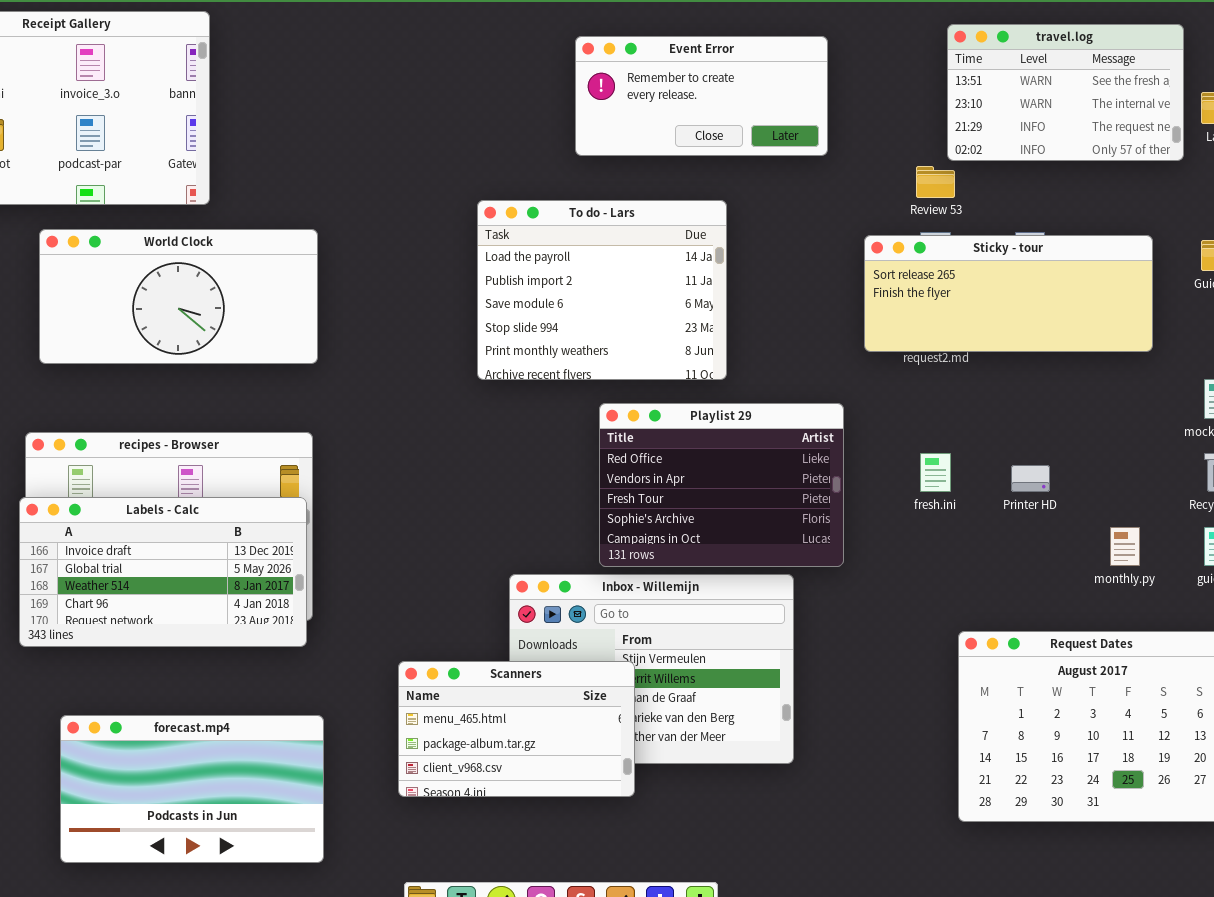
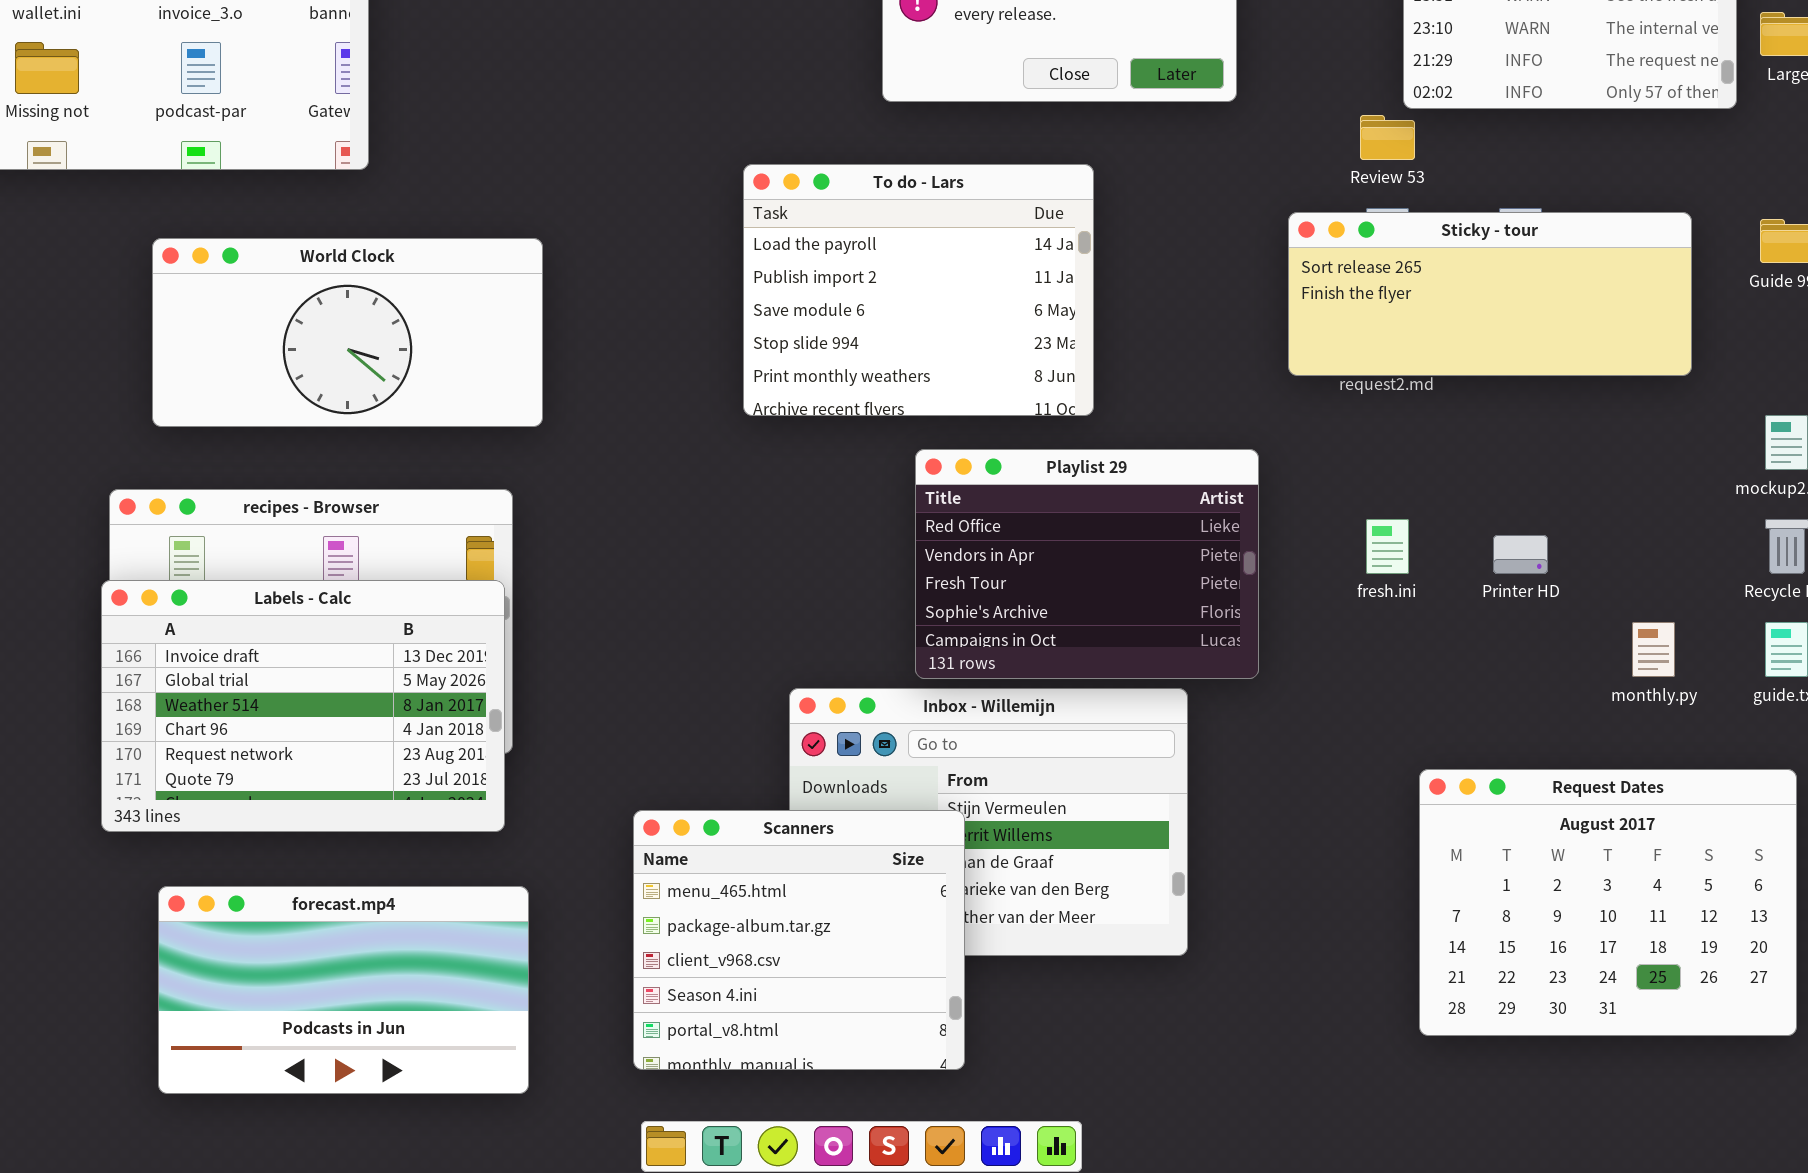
World Clock: [39,229,318,364] -> [152,238,543,427], moved
Labels - Calc: [19,497,307,647] -> [101,580,505,832], resized
Scanners: [398,661,635,797] -> [633,810,965,1070], resized

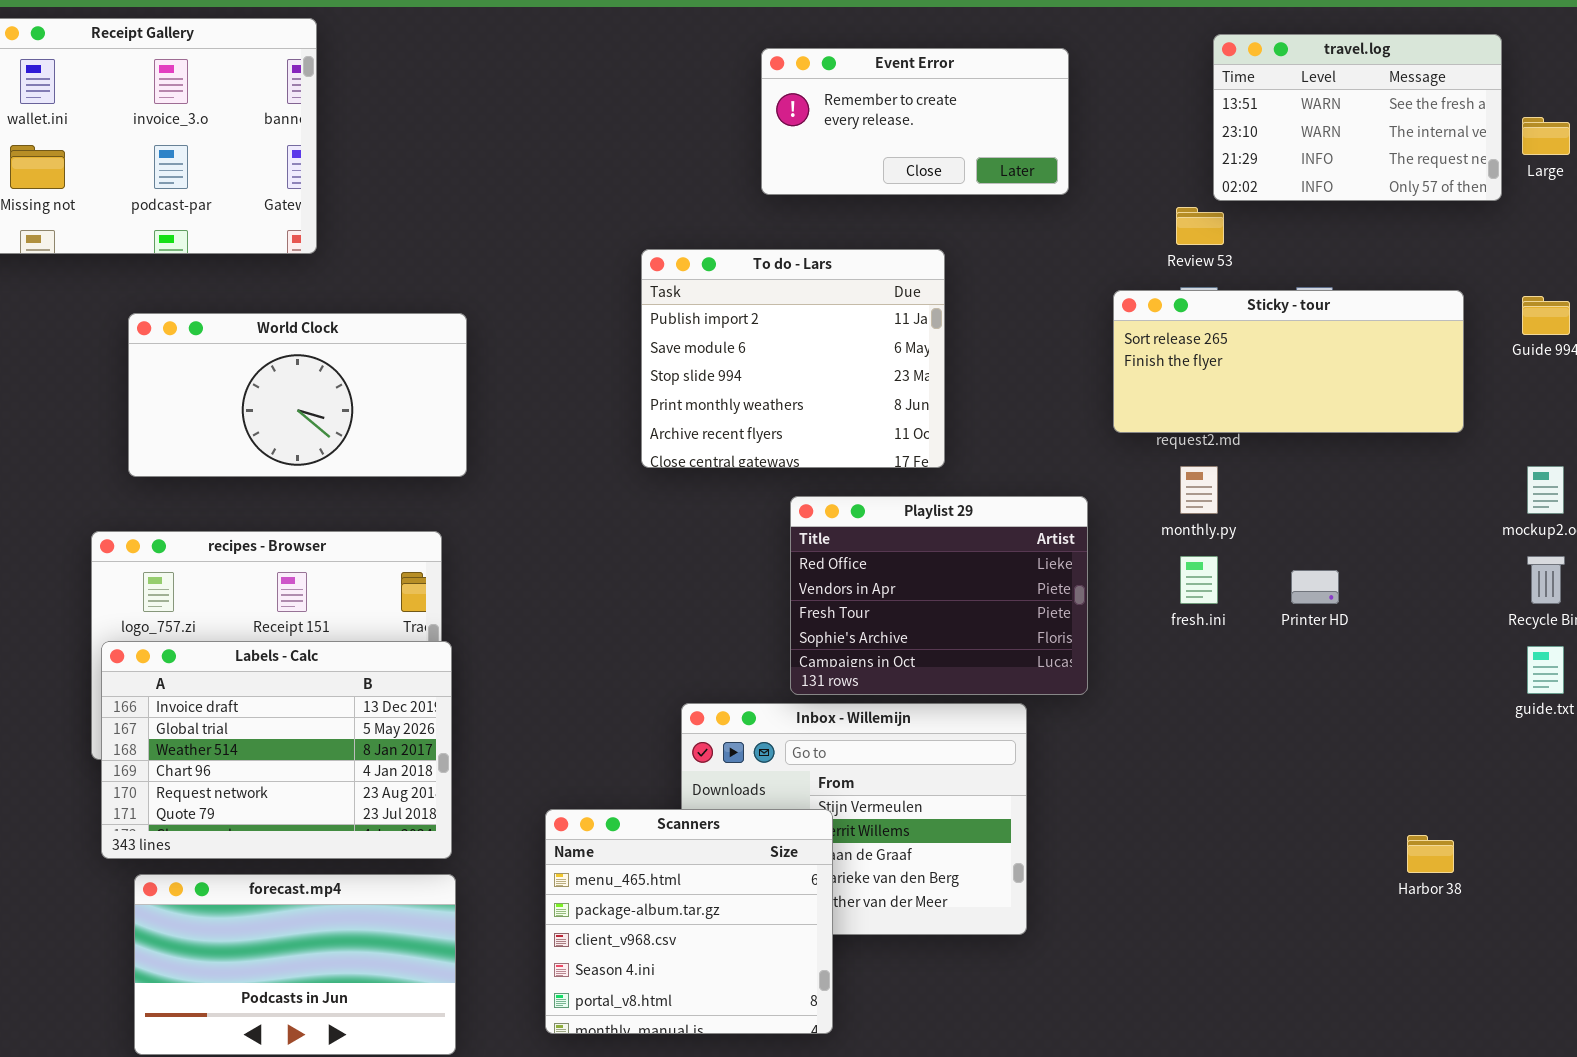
To do - Lars: [743,164,1094,416] -> [641,249,945,468], scrolled down 1 row
Labels - Calc: [101,580,505,832] -> [101,641,452,859], moved
monthly.py: [1632,622,1675,677] -> [1180,466,1218,514], moved
Request Dates: [1419,769,1797,1036] -> none, closed

